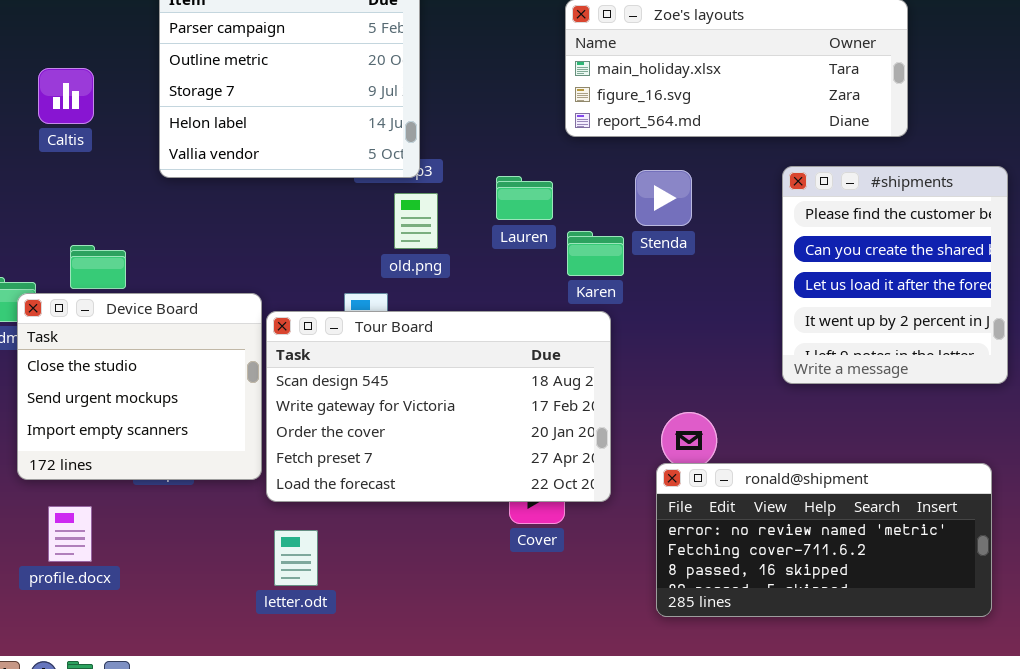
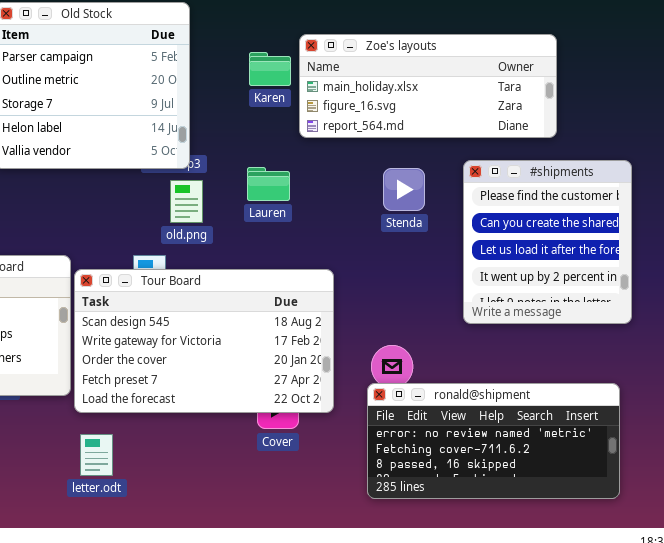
Stenda: [635,170,692,226] -> [383,168,425,211], moved
Karen: [567,231,624,276] -> [249,52,291,86], moved

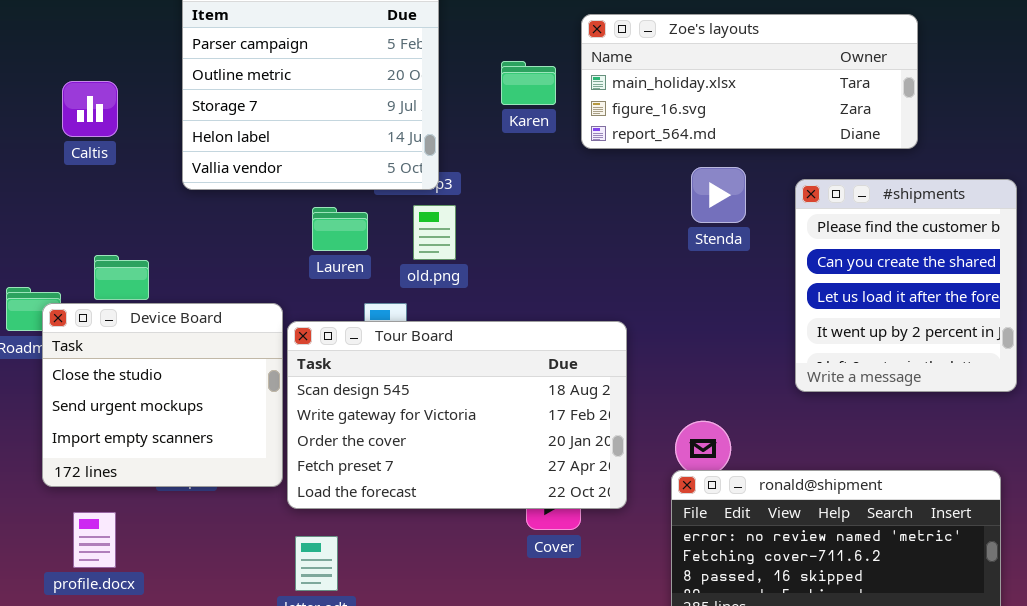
Karen: [249,52,291,86] -> [501,61,556,105], moved
Lauren: [247,167,290,201] -> [312,207,368,251], moved
Stenda: [383,168,425,211] -> [691,167,746,223], moved

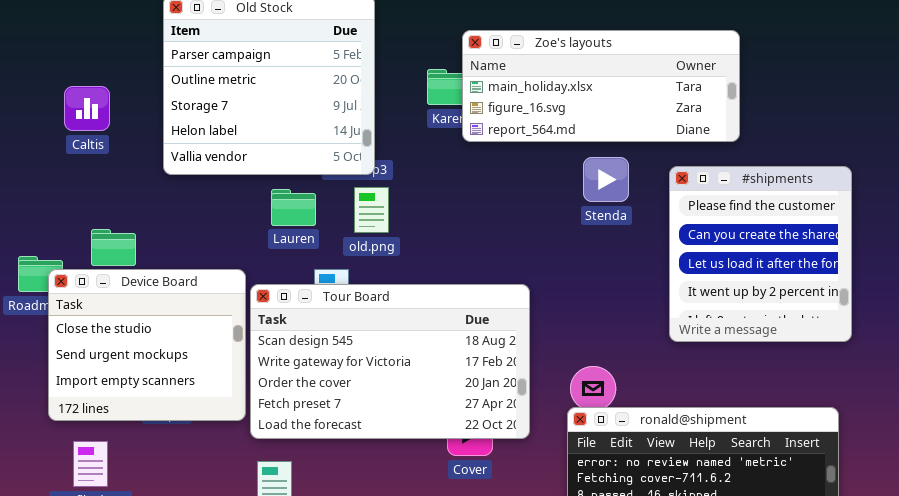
Zoe's layouts: [581,14,918,149] -> [462,30,740,142], moved

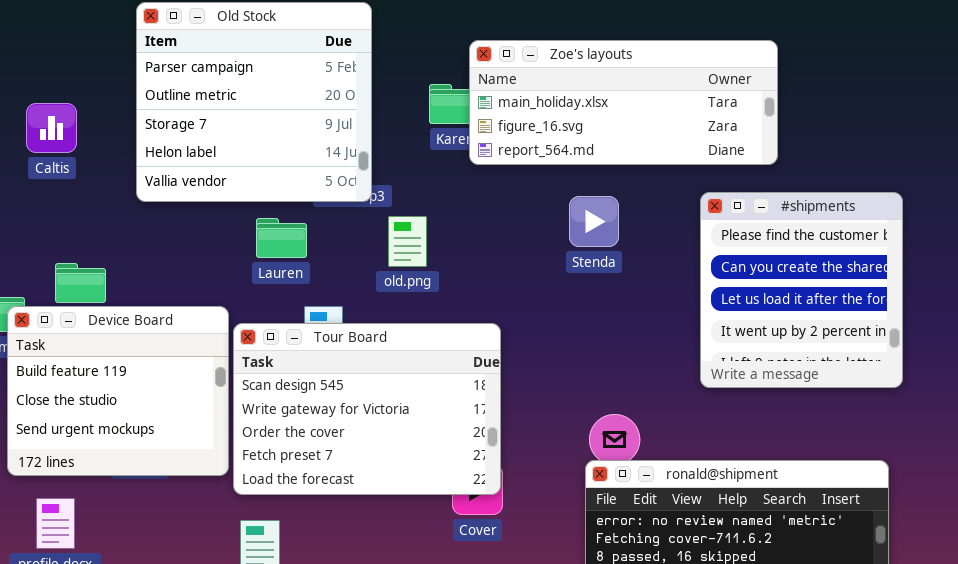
Stenda: [583,157,629,202] -> [569,196,619,247], moved
old.png: [354,187,389,233] -> [388,216,427,267], moved
Device Board: [48,269,246,421] -> [7,306,229,476], scrolled up 1 row
Tour Board: [250,284,530,439] -> [233,323,501,495], resized

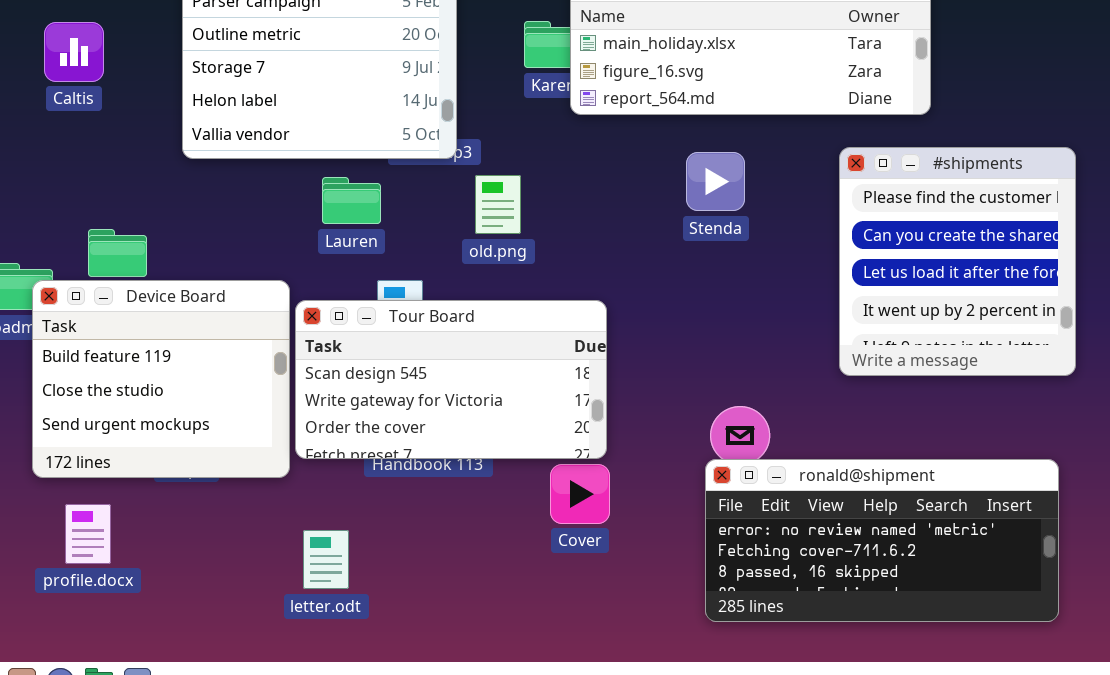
Caltis: [26,103,77,153] -> [44,22,104,82], moved
Tour Board: [233,323,501,495] -> [295,300,607,459], resized

